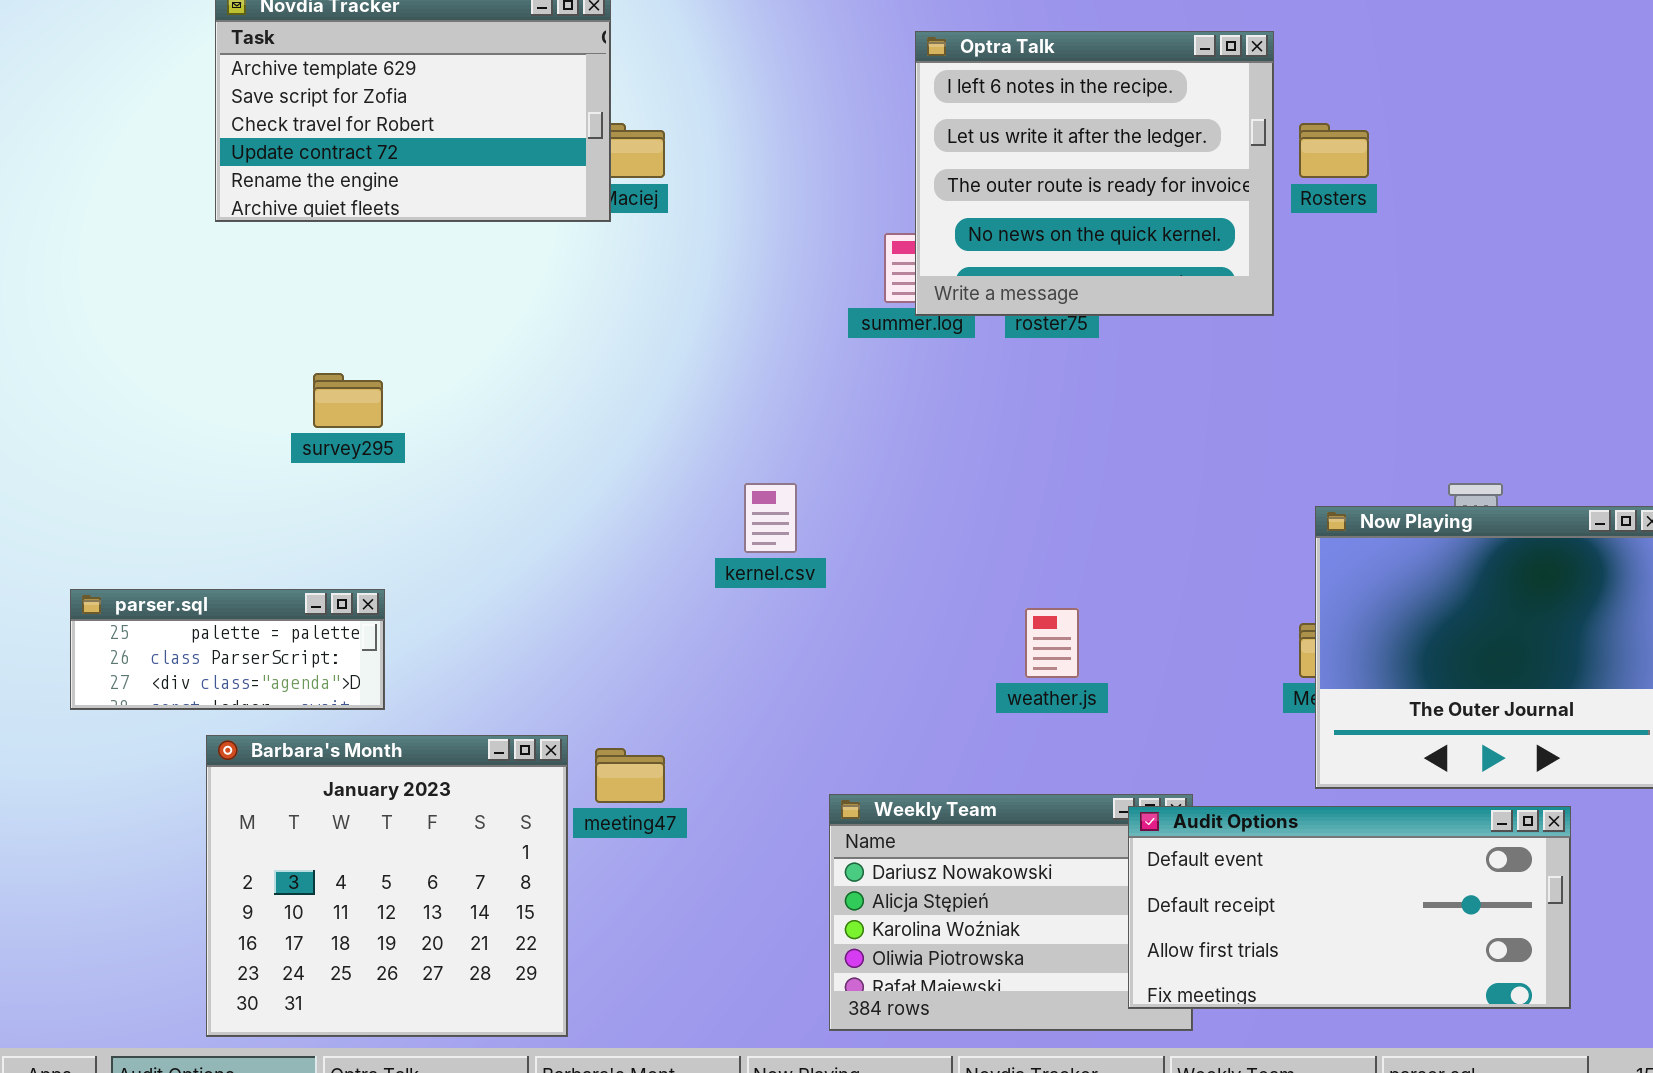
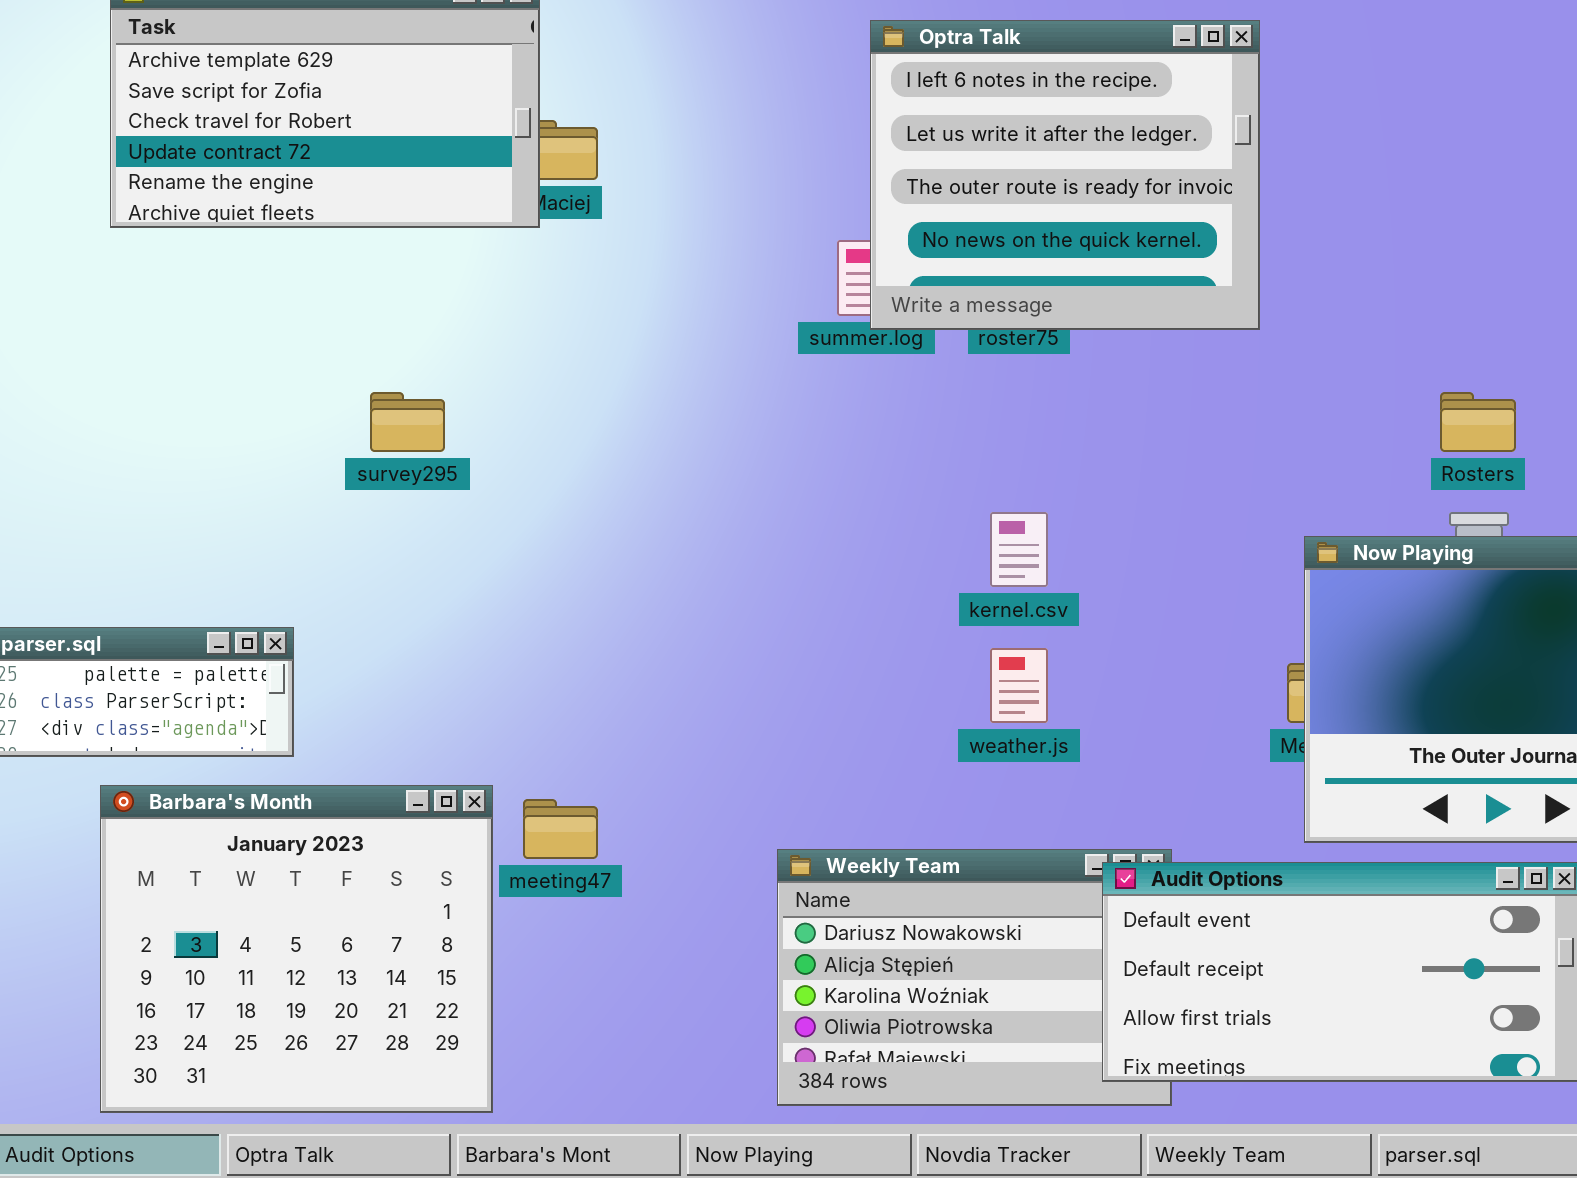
Rosters: [1299,123,1369,178] -> [1440,392,1516,452], moved
survey295: [313,373,383,428] -> [370,392,445,452], moved
kernel.csv: [744,483,797,553] -> [990,512,1048,587], moved

